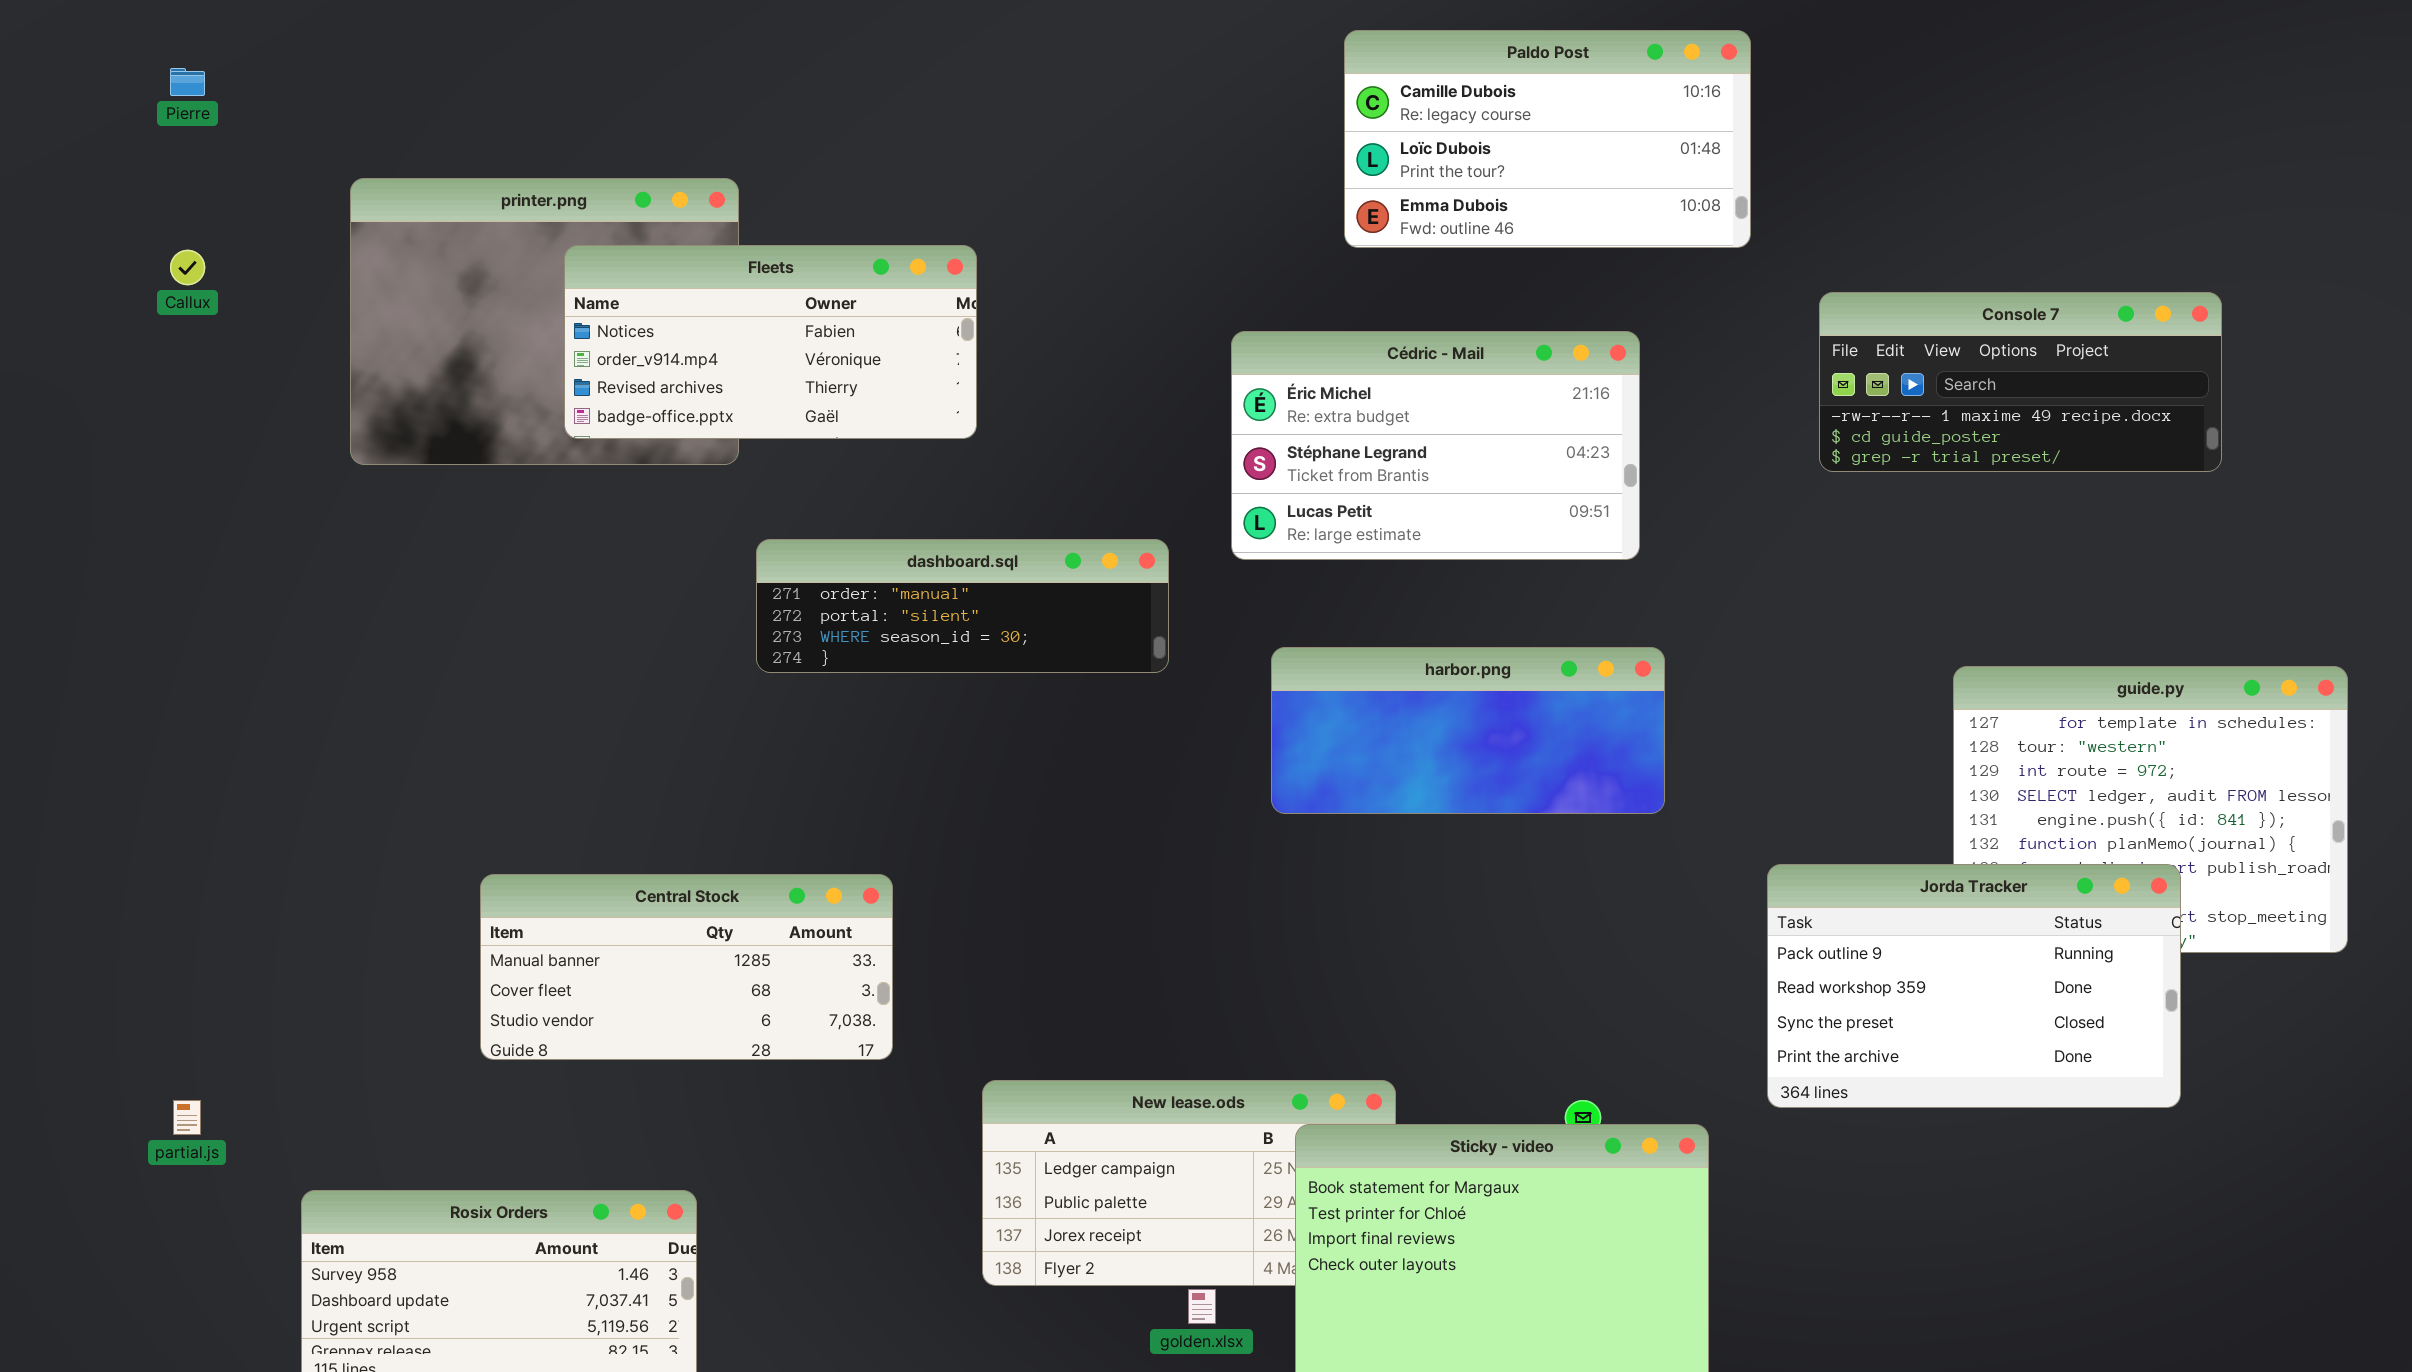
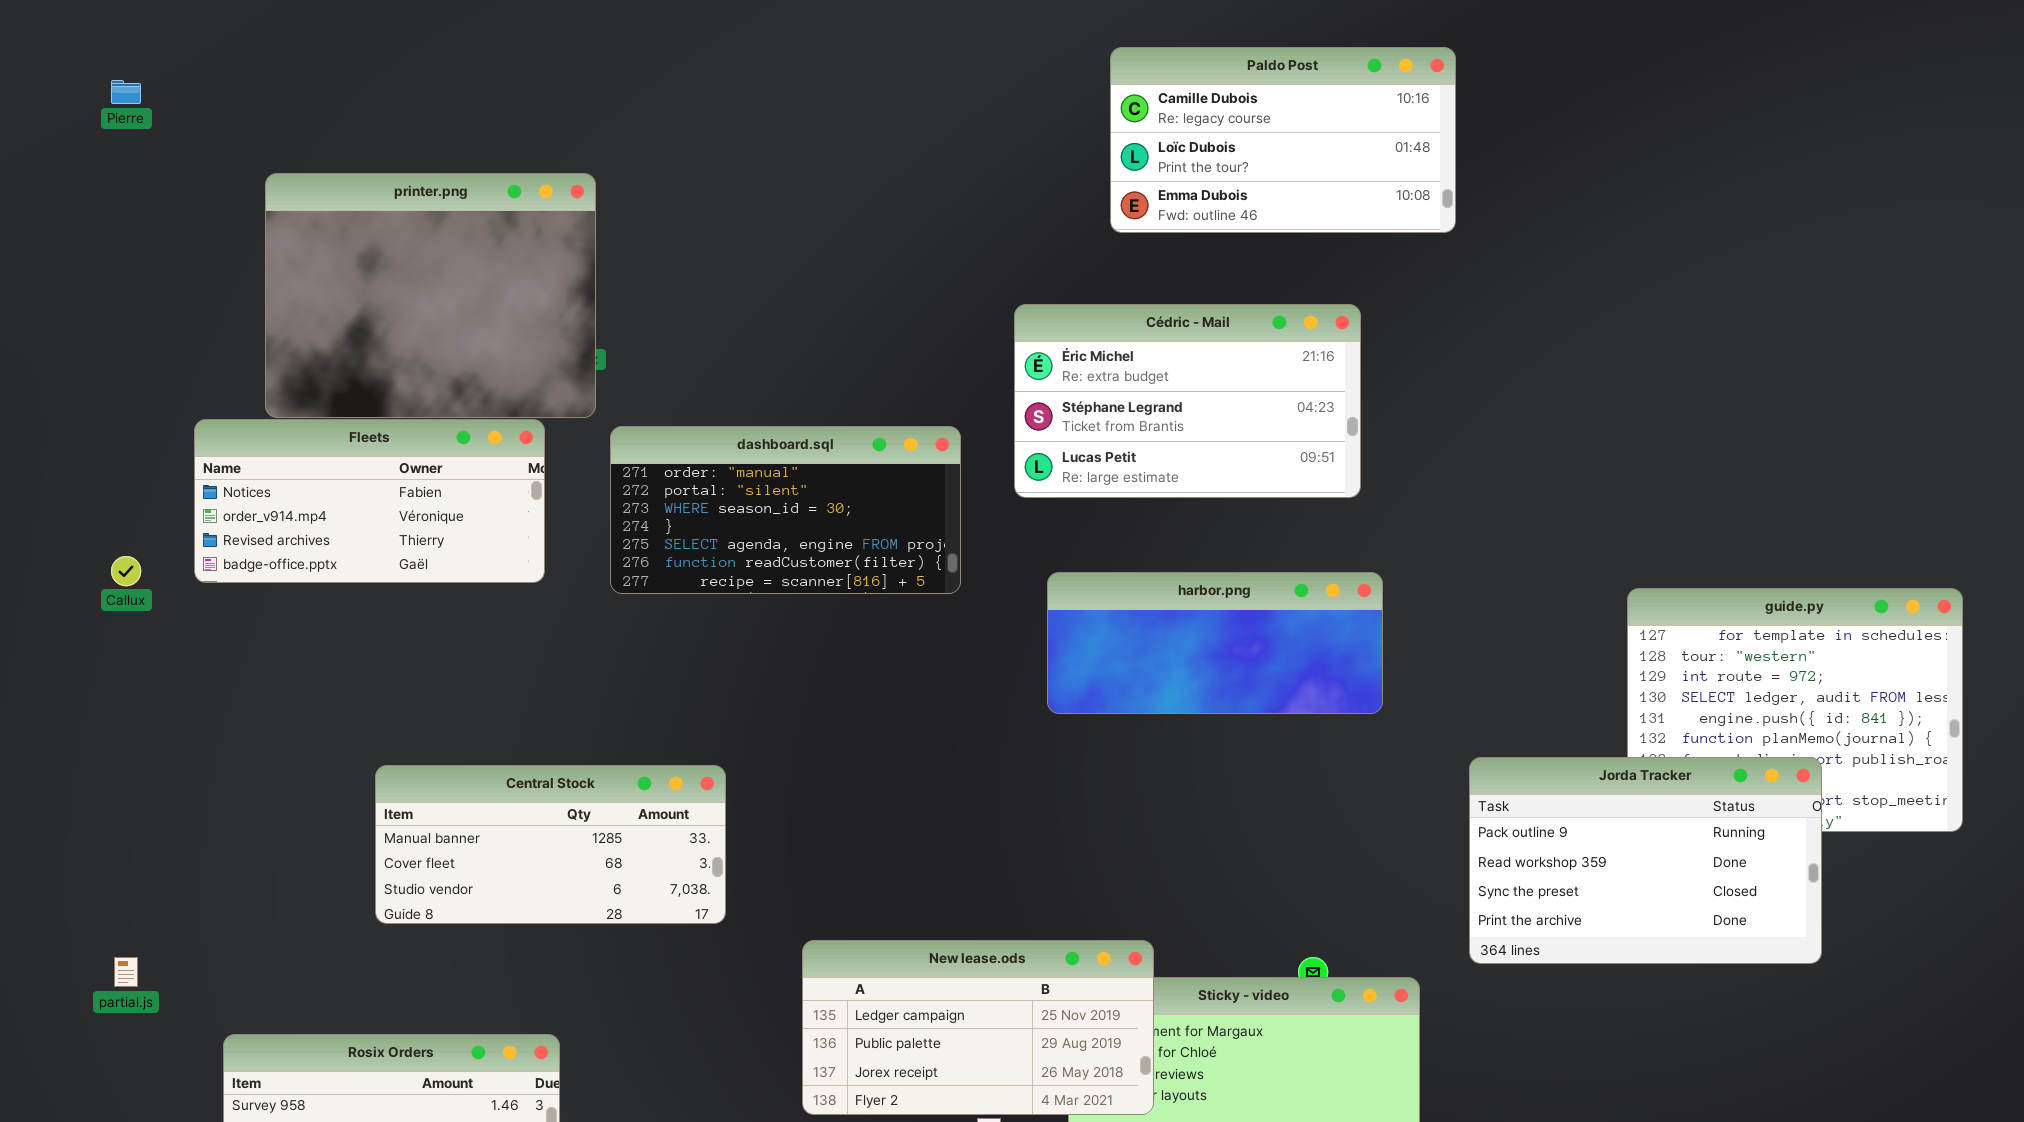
Fleets: [564,245,977,439] -> [194,419,545,583], moved
Callux: [170,250,205,285] -> [111,556,141,586], moved
Console 7: [1819,292,2222,472] -> none, closed
dashboard.sql: [756,539,1169,673] -> [610,426,961,594], resized
New lease.ods: [982,1080,1396,1286] -> [802,940,1154,1115], raised

